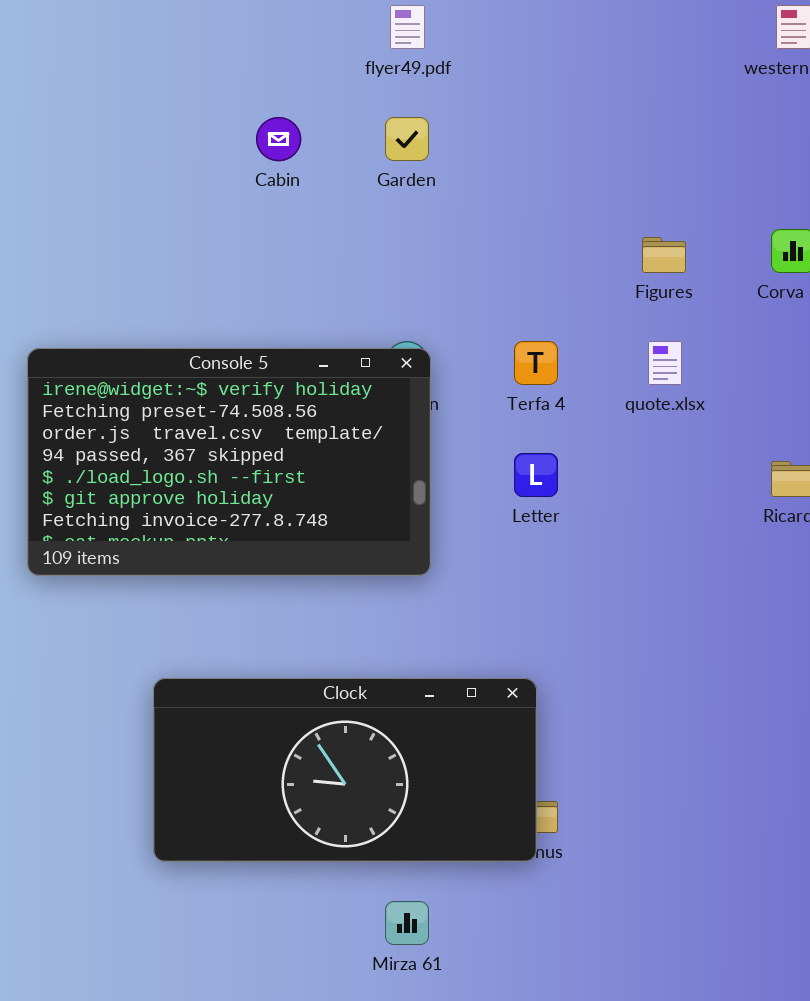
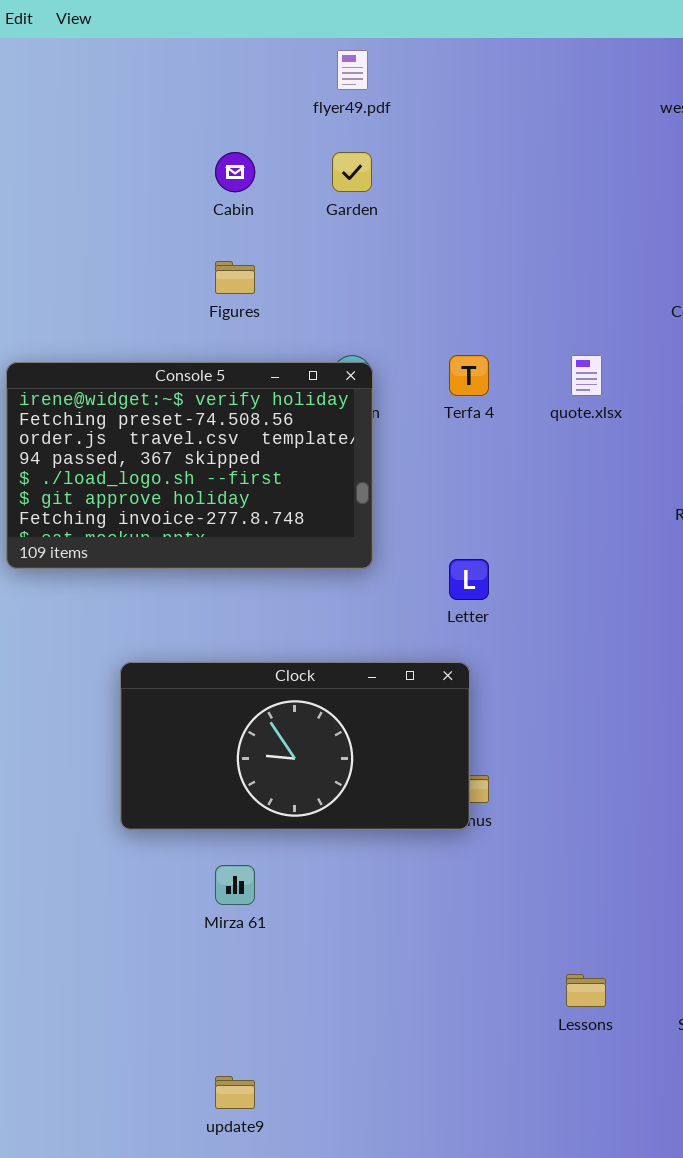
Figures: [642,237,686,273] -> [215,261,255,294], moved
Letter: [514,453,558,497] -> [449,559,489,600], moved
Mirza 61: [385,901,429,945] -> [215,865,255,905], moved

